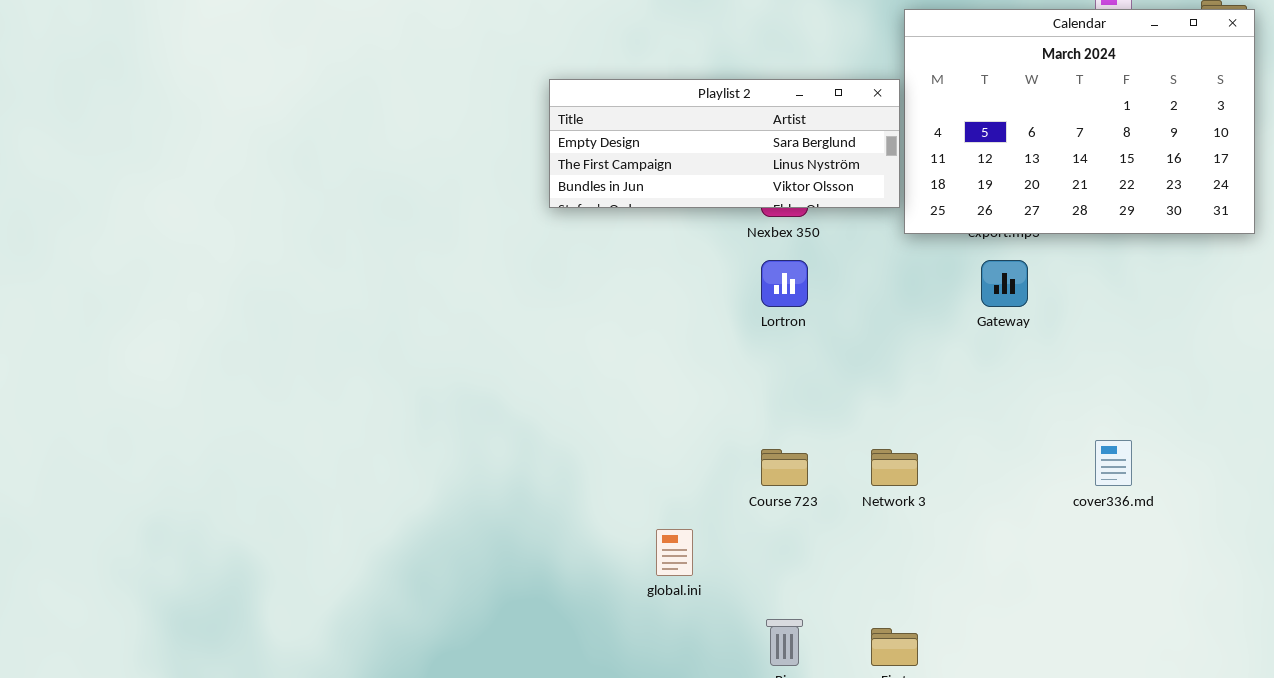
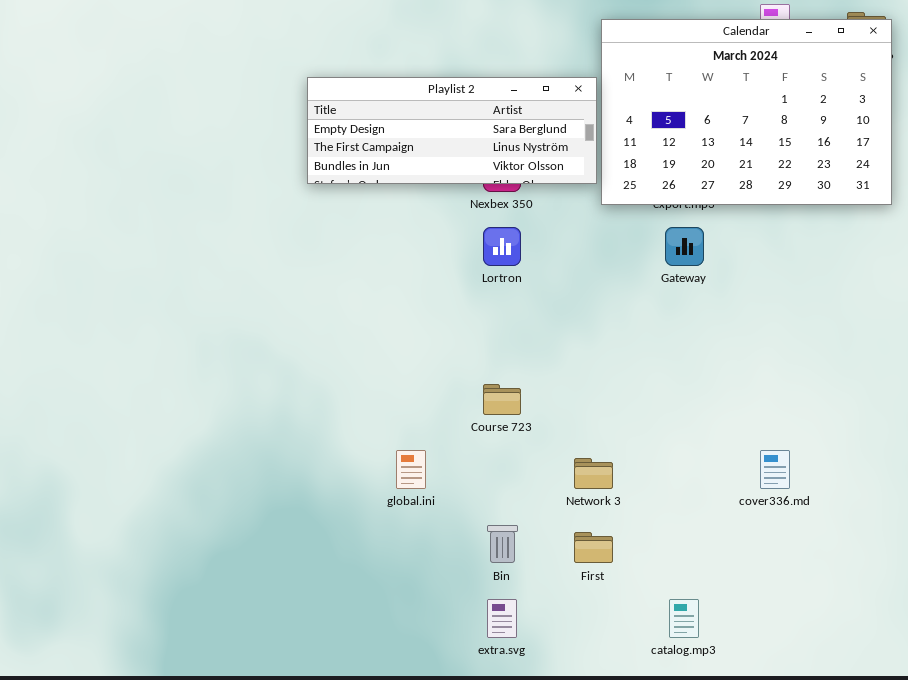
cover336.md: [1095,440,1132,486] -> [760,450,790,489], moved
Network 3: [871,449,918,486] -> [574,458,613,489], moved

